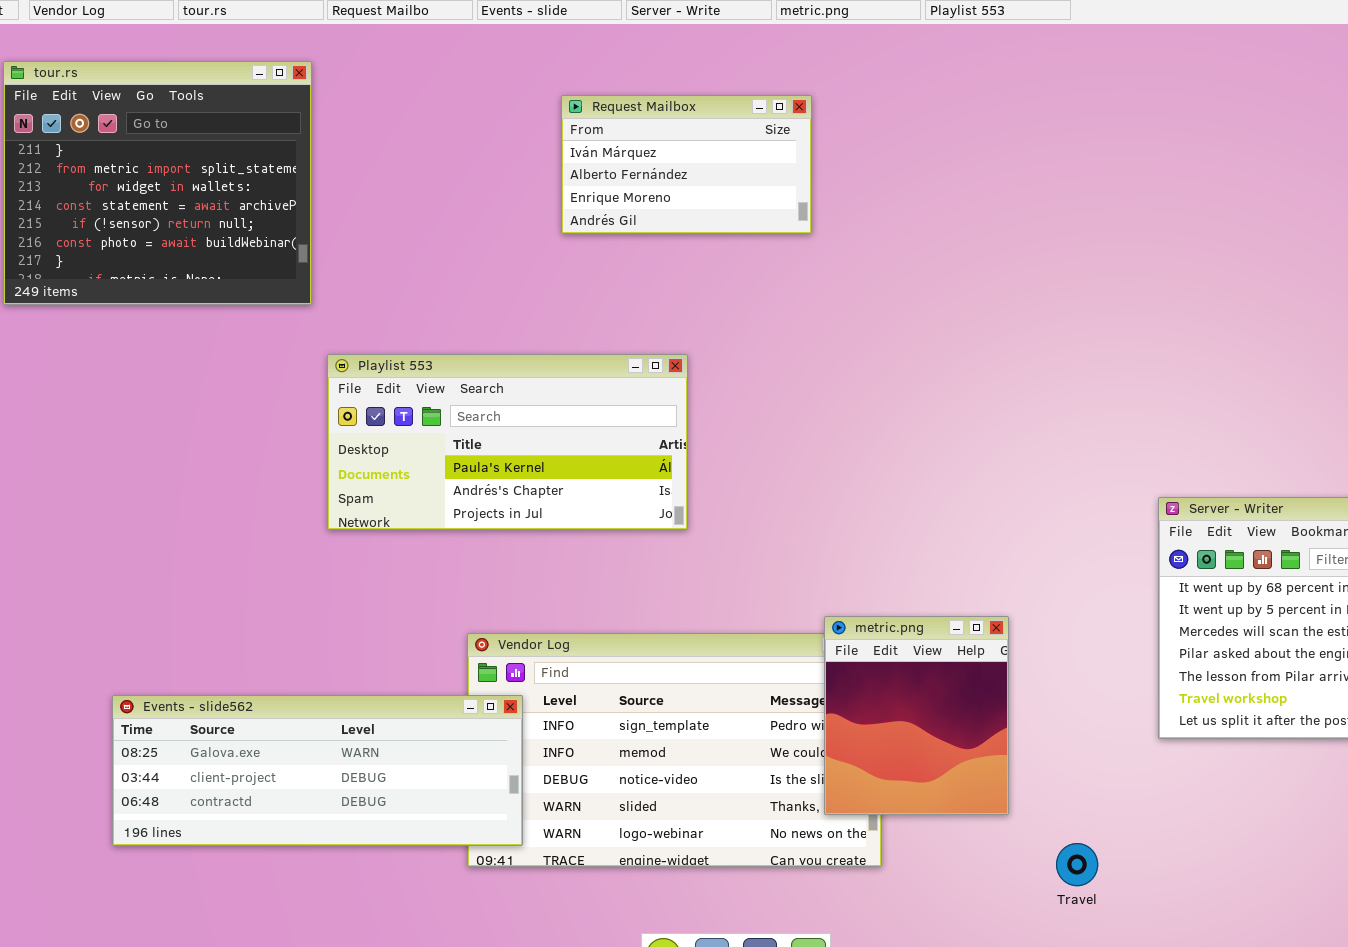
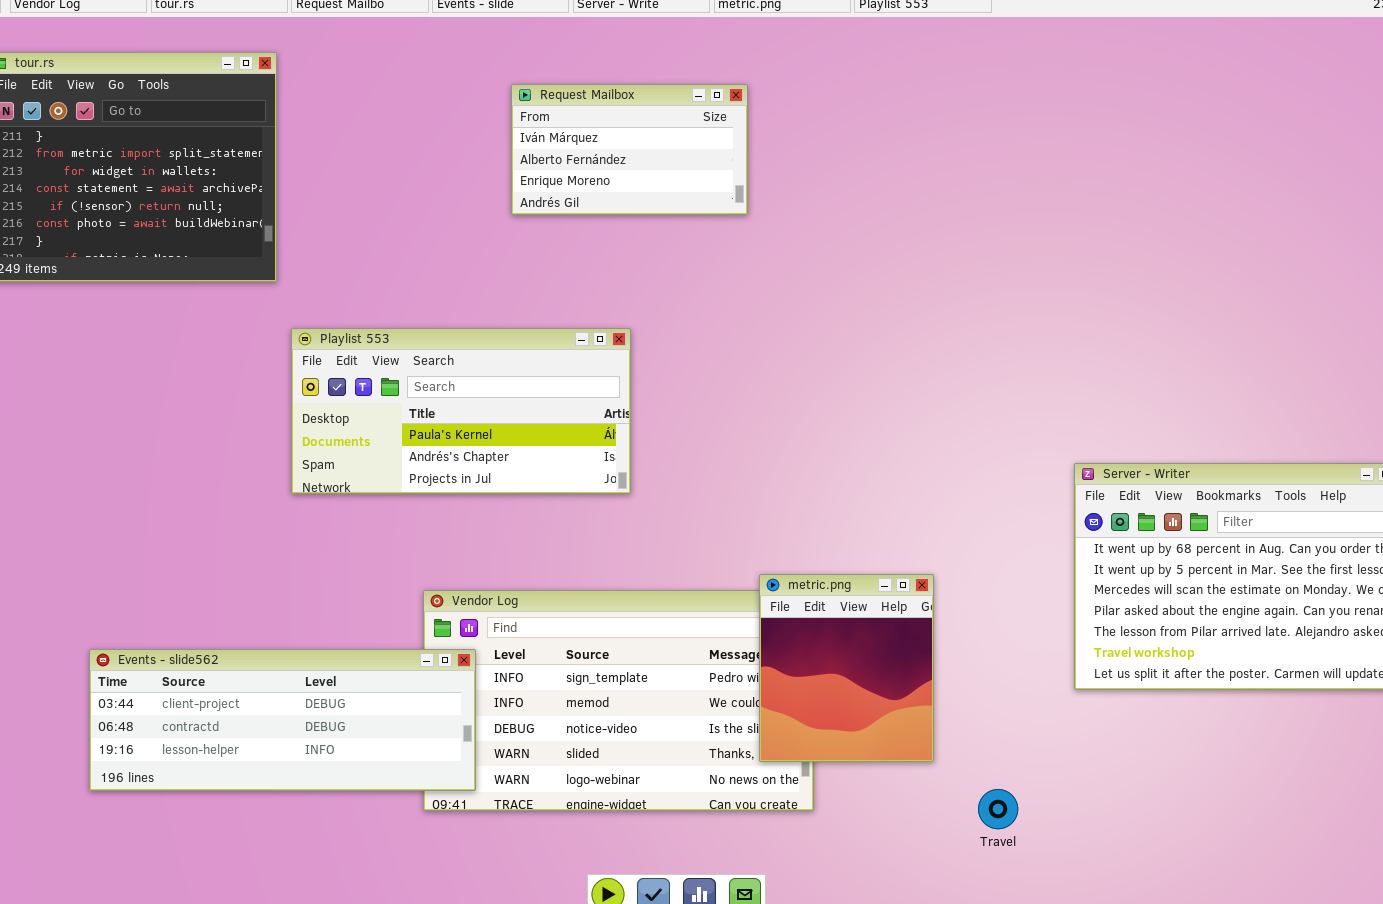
Events - slide562: [112,695,523,846] -> [89,649,476,791], scrolled down 1 row

